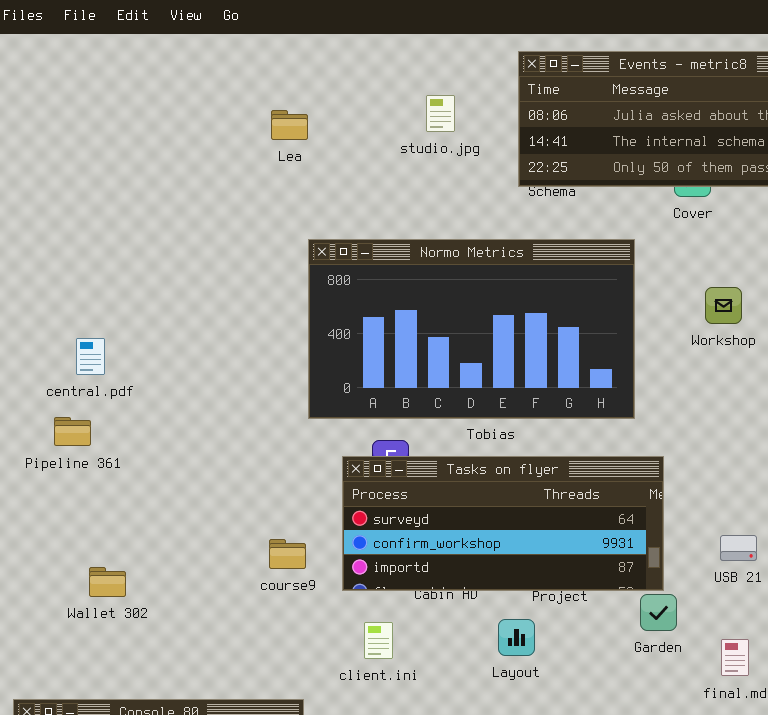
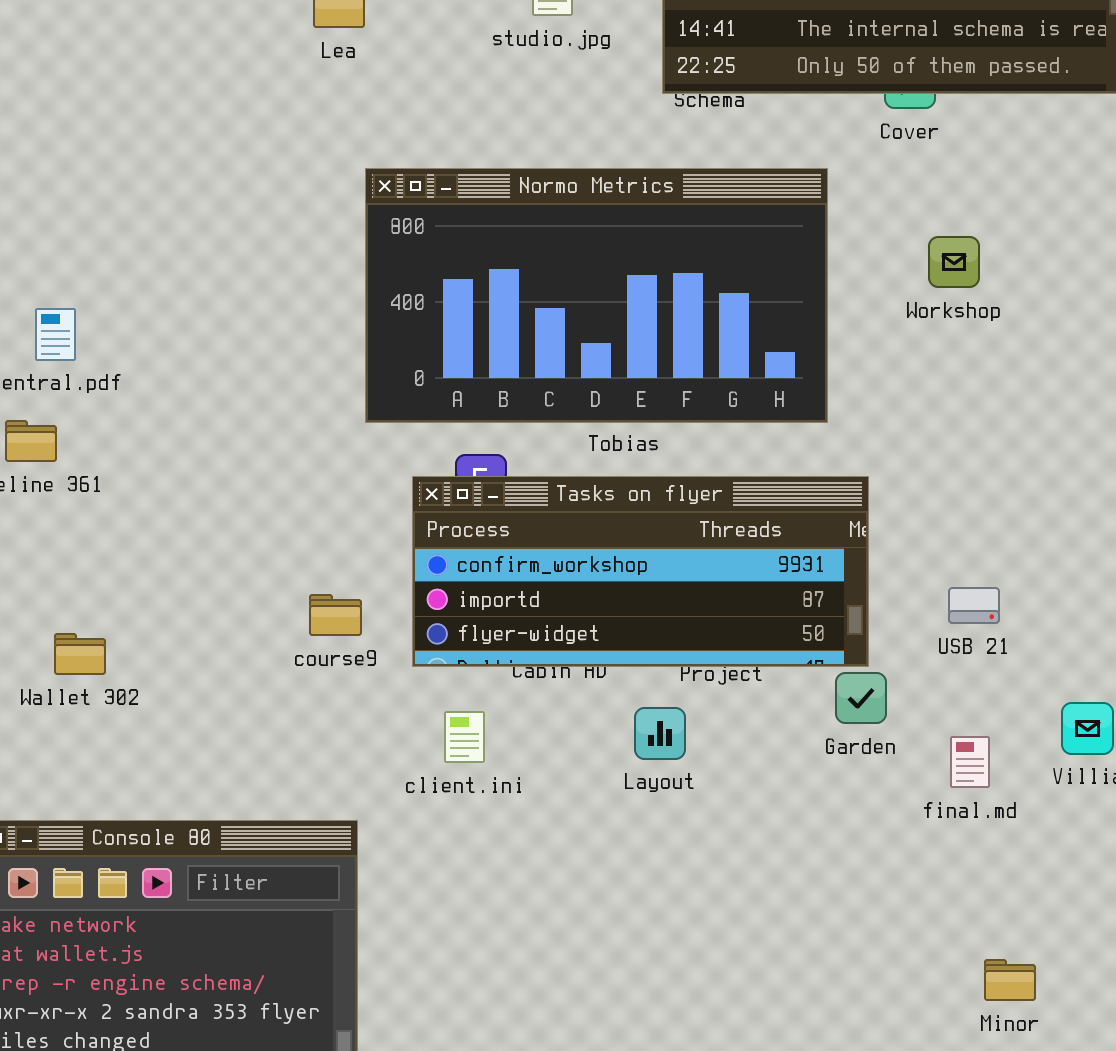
Tasks on flyer: [342,456,664,591] -> [412,476,869,667], scrolled down 1 row

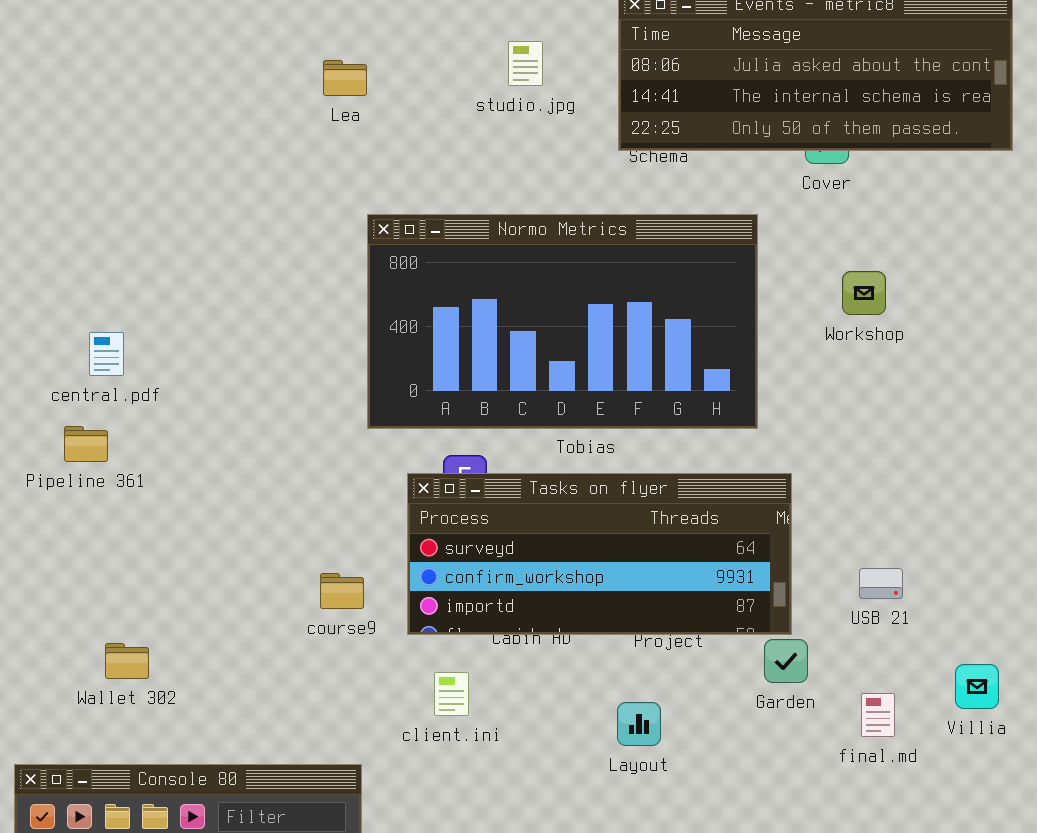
Tasks on flyer: [412,476,869,667] -> [407,473,792,635], scrolled up 1 row
Wallet 302: [54,633,106,675] -> [105,643,149,679], moved
Layout: [634,707,686,760] -> [617,702,661,746], moved

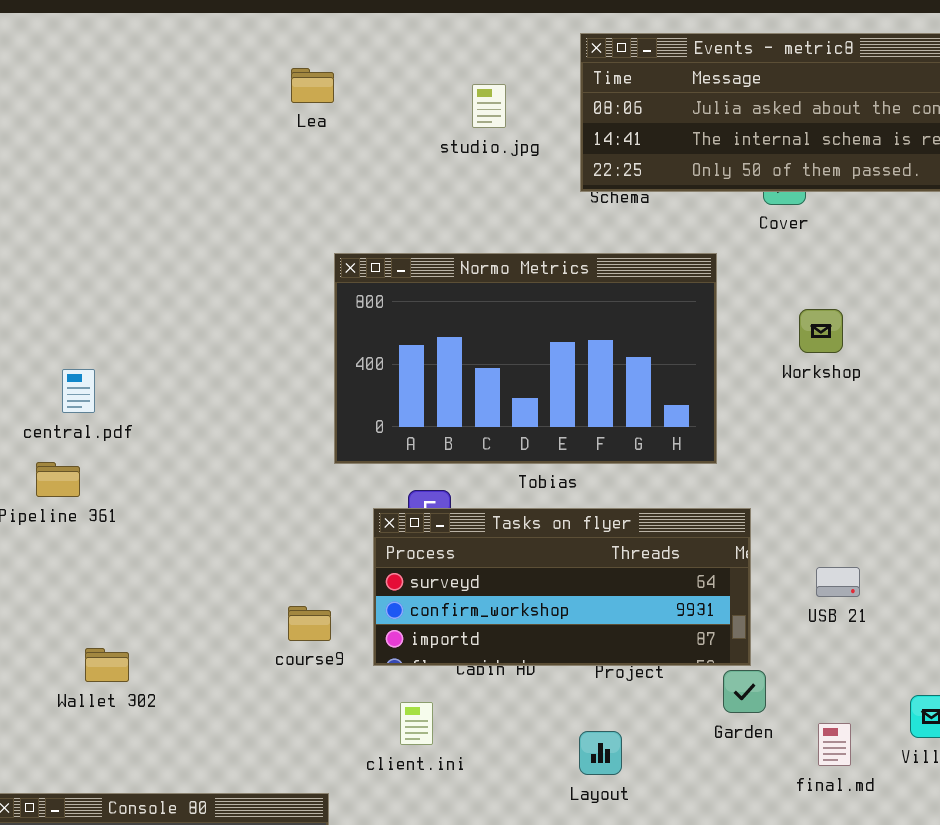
Lea: [323,60,367,96] -> [291,68,334,103], moved
USB 21: [859,568,903,599] -> [816,567,860,597], moved
Wallet 302: [105,643,149,679] -> [85,648,129,682], moved

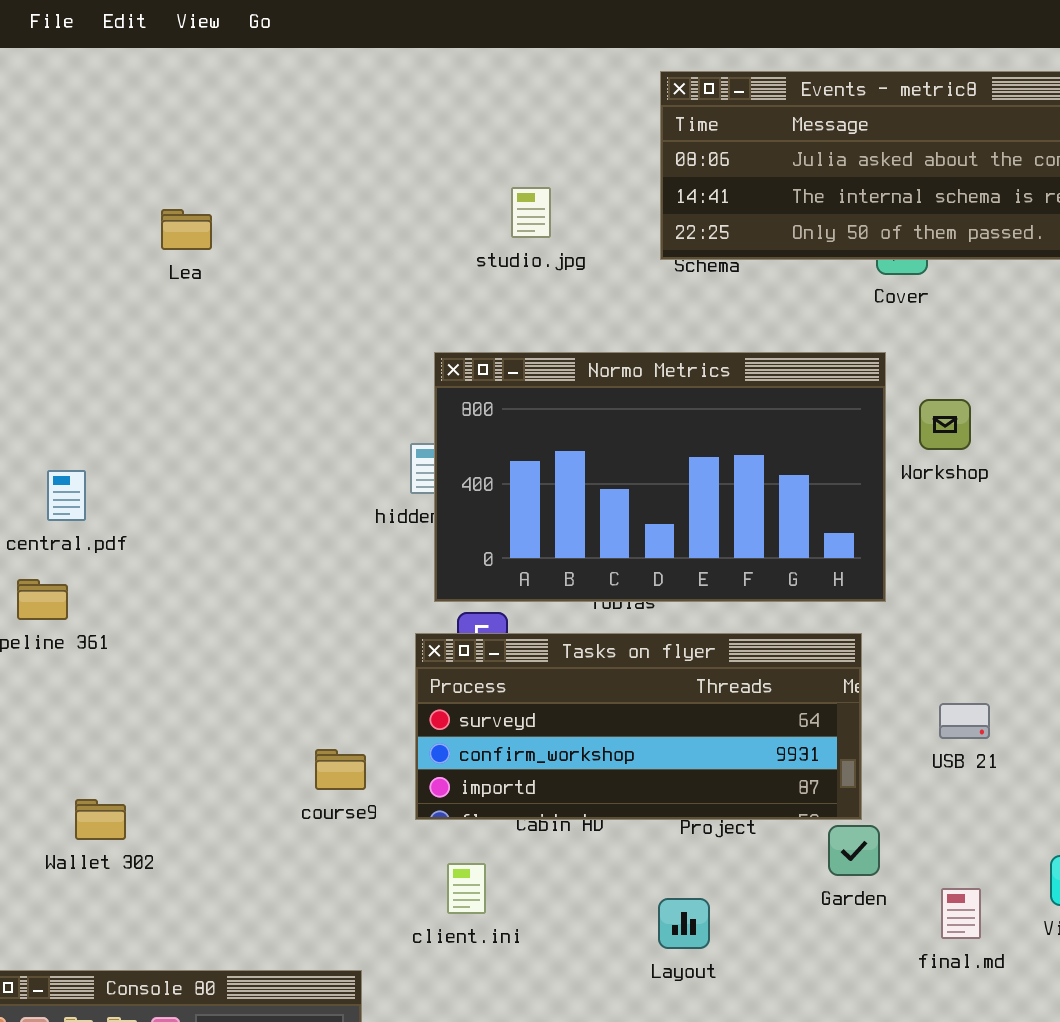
Lea: [291,68,334,103] -> [161,209,212,250], moved
studio.jpg: [472,84,506,128] -> [511,187,551,238], moved
Normo Metrics: [334,253,717,464] -> [434,352,886,602], moved

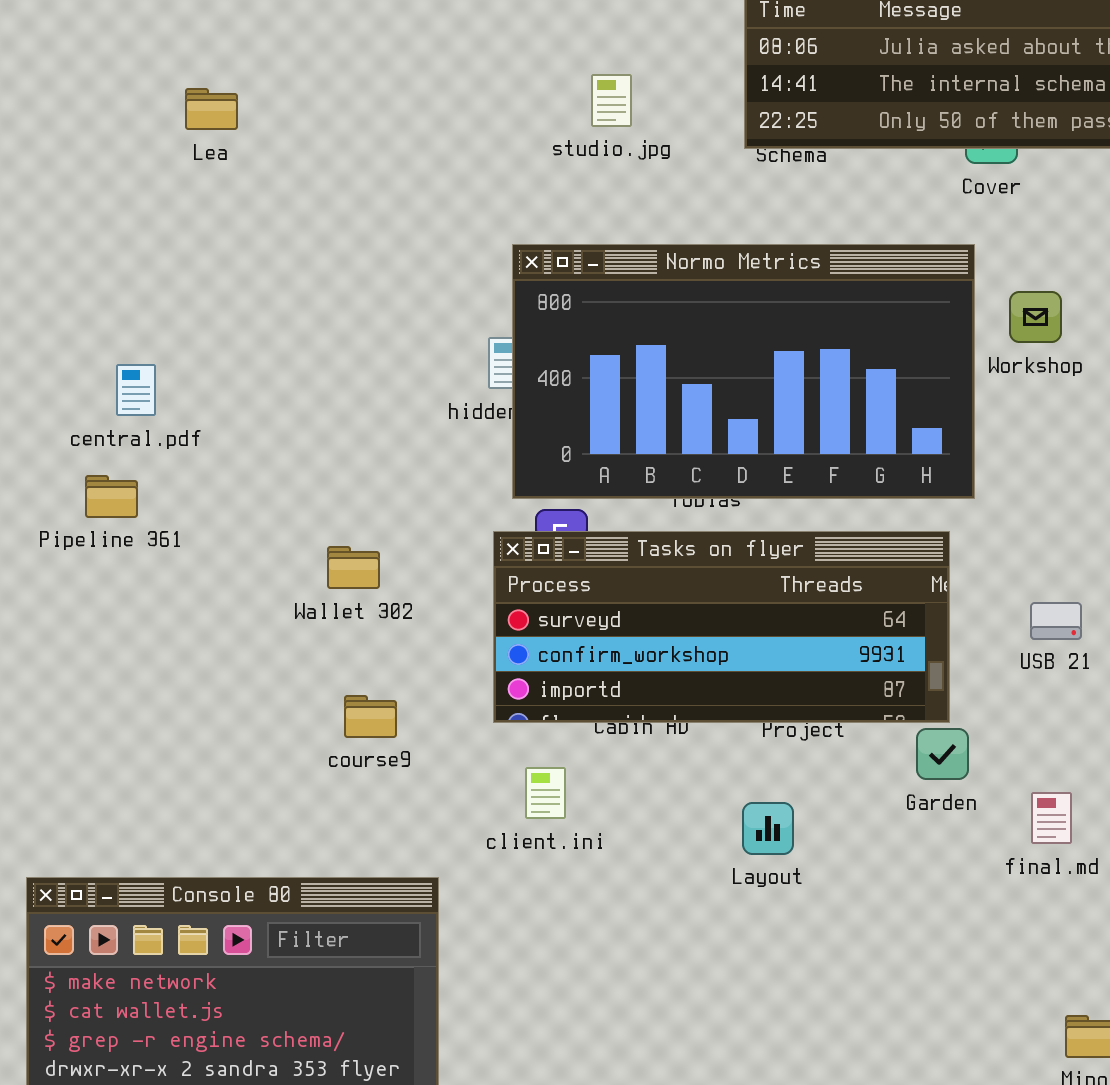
Lea: [161,209,212,250] -> [185,88,238,130], moved
course9: [315,749,366,790] -> [344,695,397,738], moved
Wallet 302: [75,799,126,840] -> [327,546,380,589], moved

